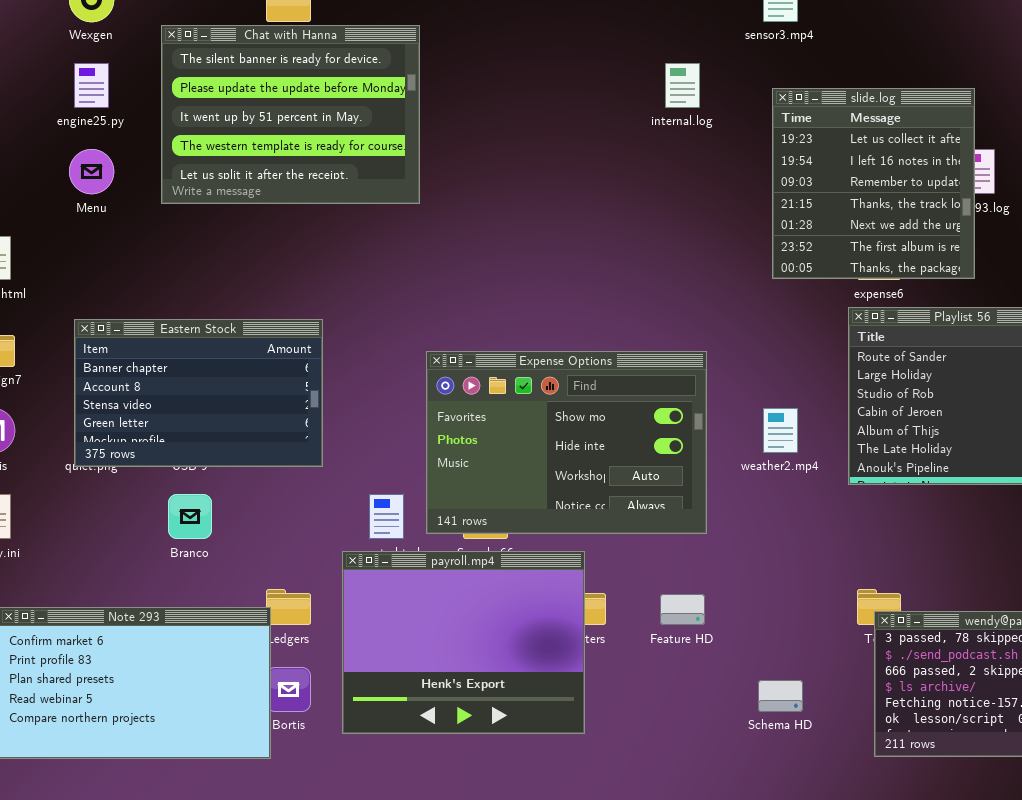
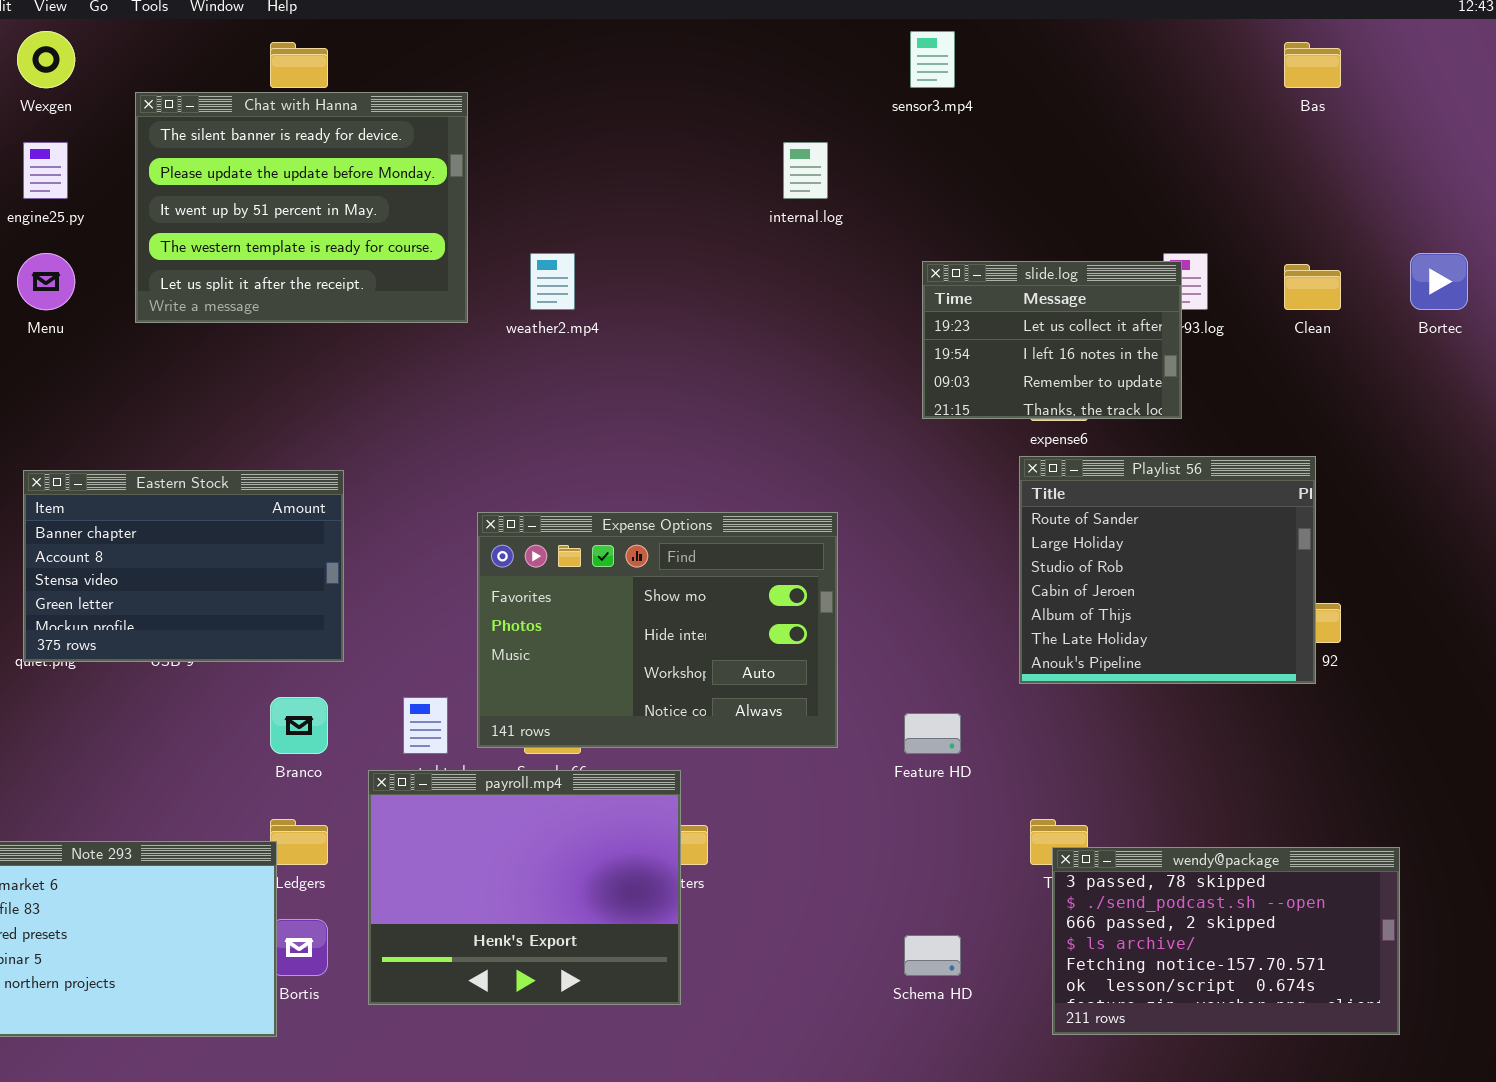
slide.log: [772,88,975,279] -> [922,261,1182,419], resized
weather2.mp4: [763,408,798,453] -> [530,253,575,310], moved
Branco: [168,494,212,539] -> [270,697,328,754], moved
Feature HD: [660,594,705,625] -> [904,713,961,754], moved

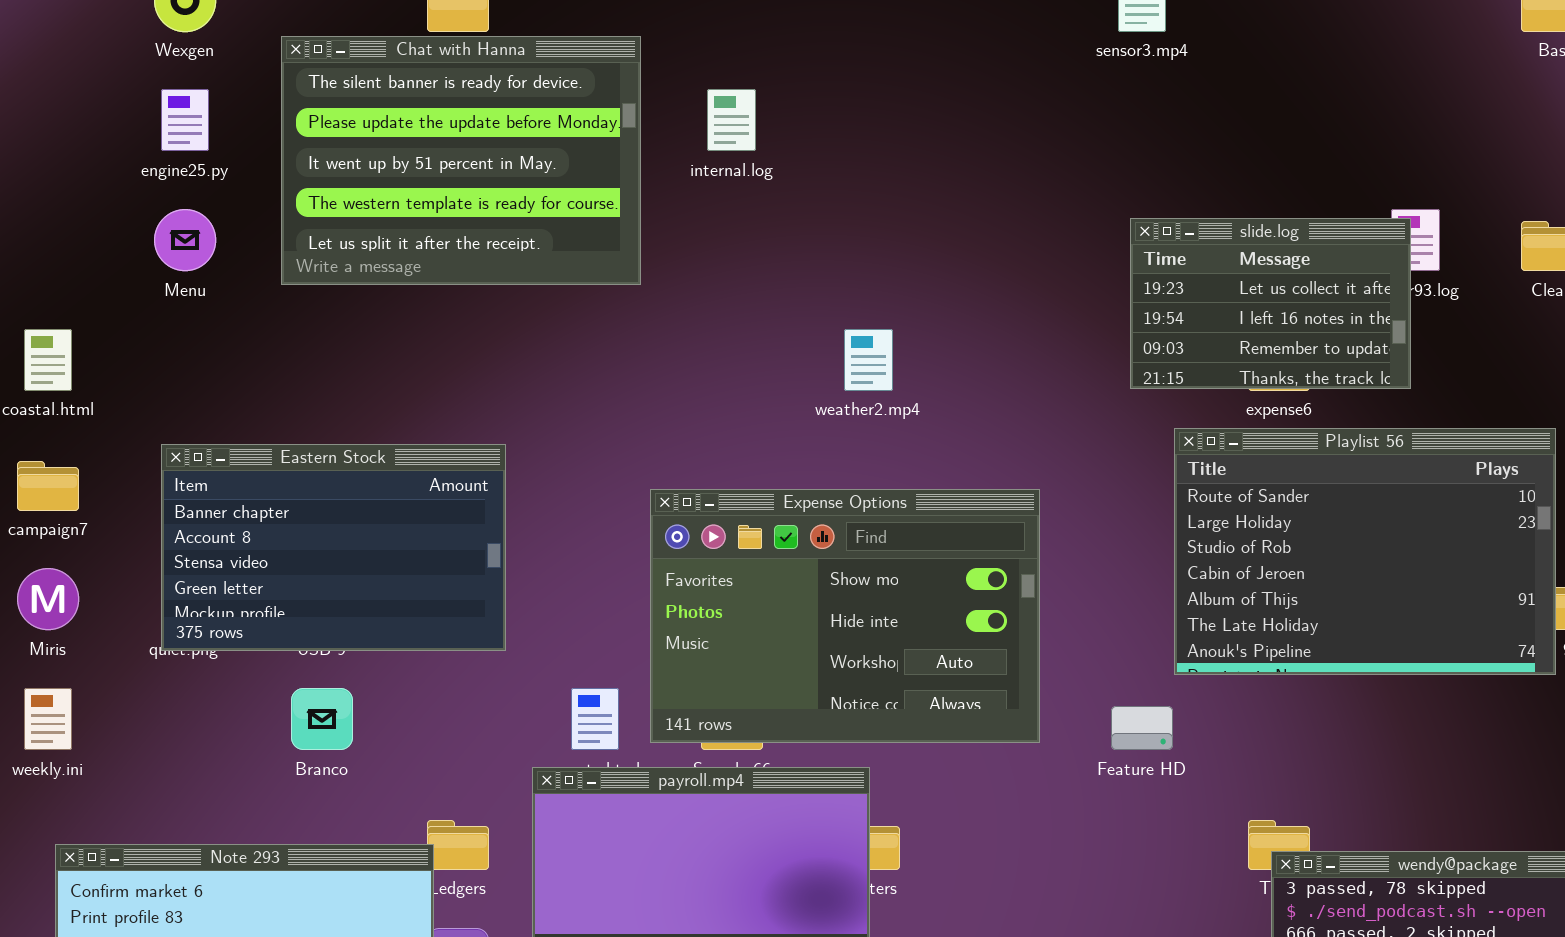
internal.log: [783,142,828,199] -> [707,89,756,151], moved
weather2.mp4: [530,253,575,310] -> [844,329,893,391], moved
Playlist 56: [1019,456,1316,684] -> [1174,428,1556,675], resized
Branco: [270,697,328,754] -> [291,688,353,750], moved

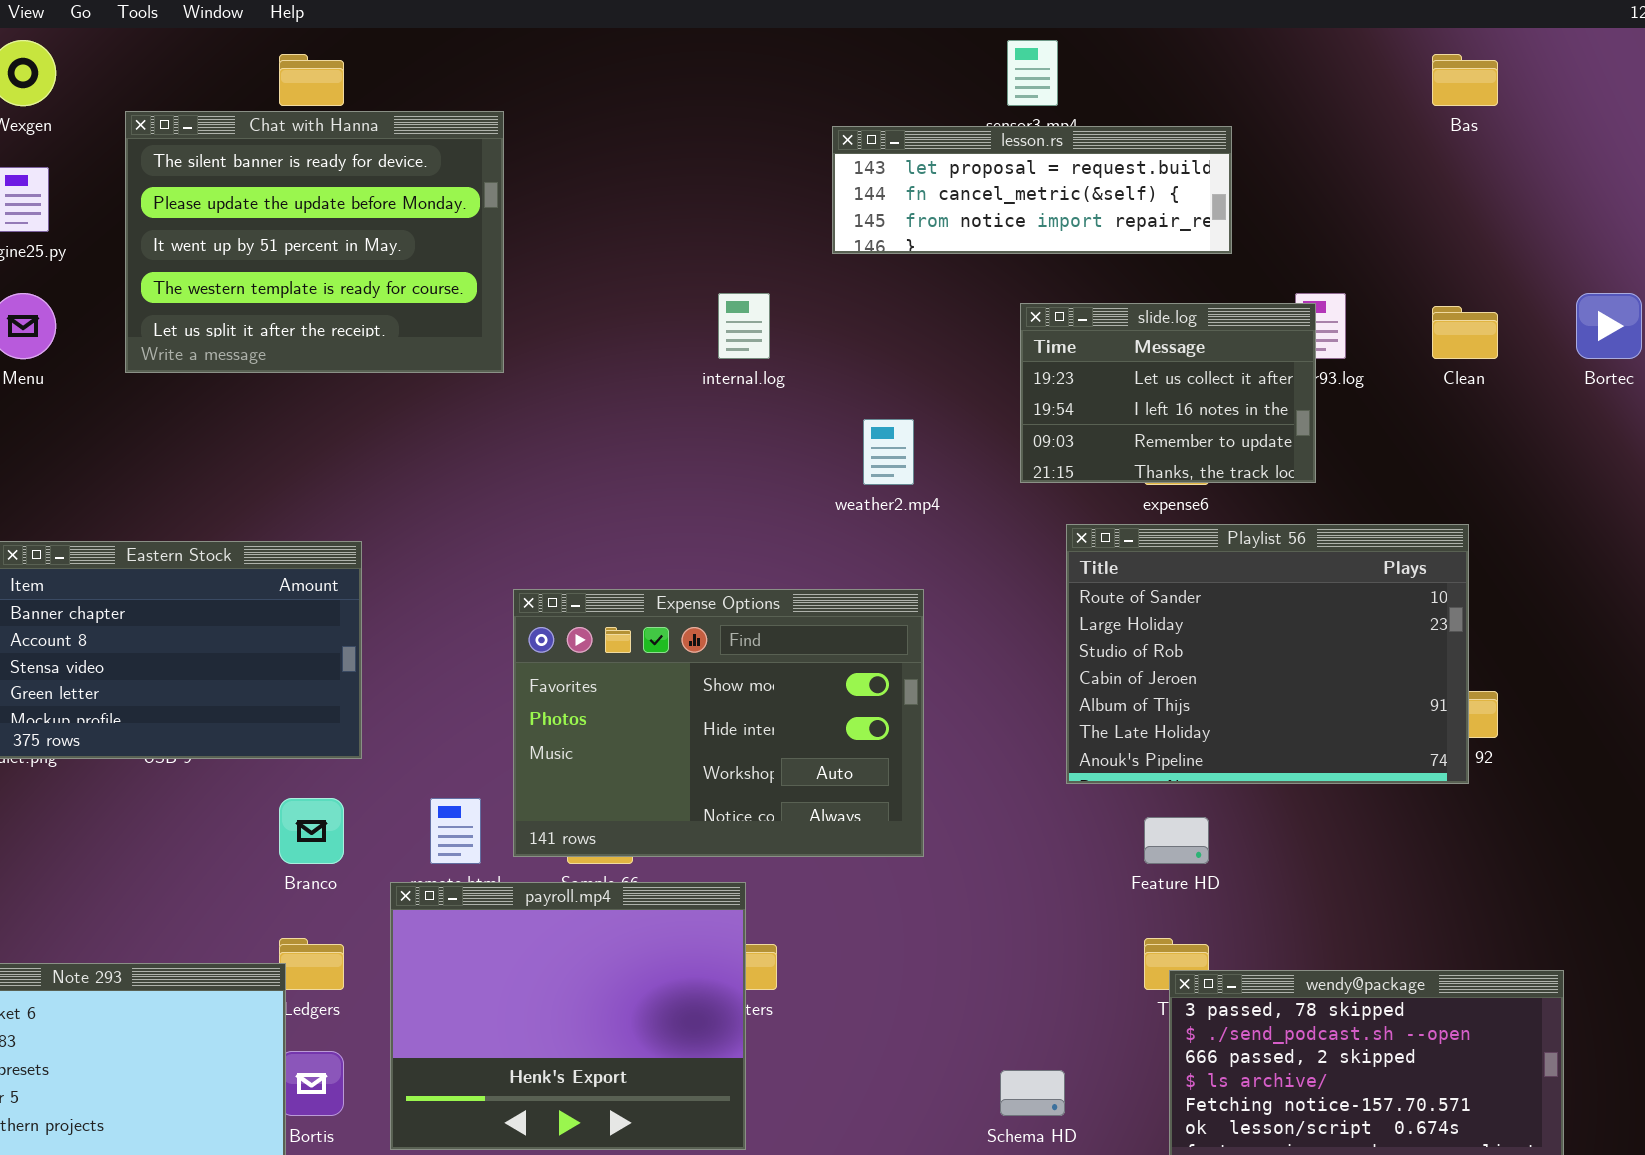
lesson.rs: none -> [832,126,1232,254], opened
internal.log: [707,89,756,151] -> [718,293,770,359], moved
weather2.mp4: [844,329,893,391] -> [863,419,914,485], moved
Branco: [291,688,353,750] -> [279,798,344,864], moved
Feature HD: [1111,706,1173,750] -> [1144,817,1209,864], moved

